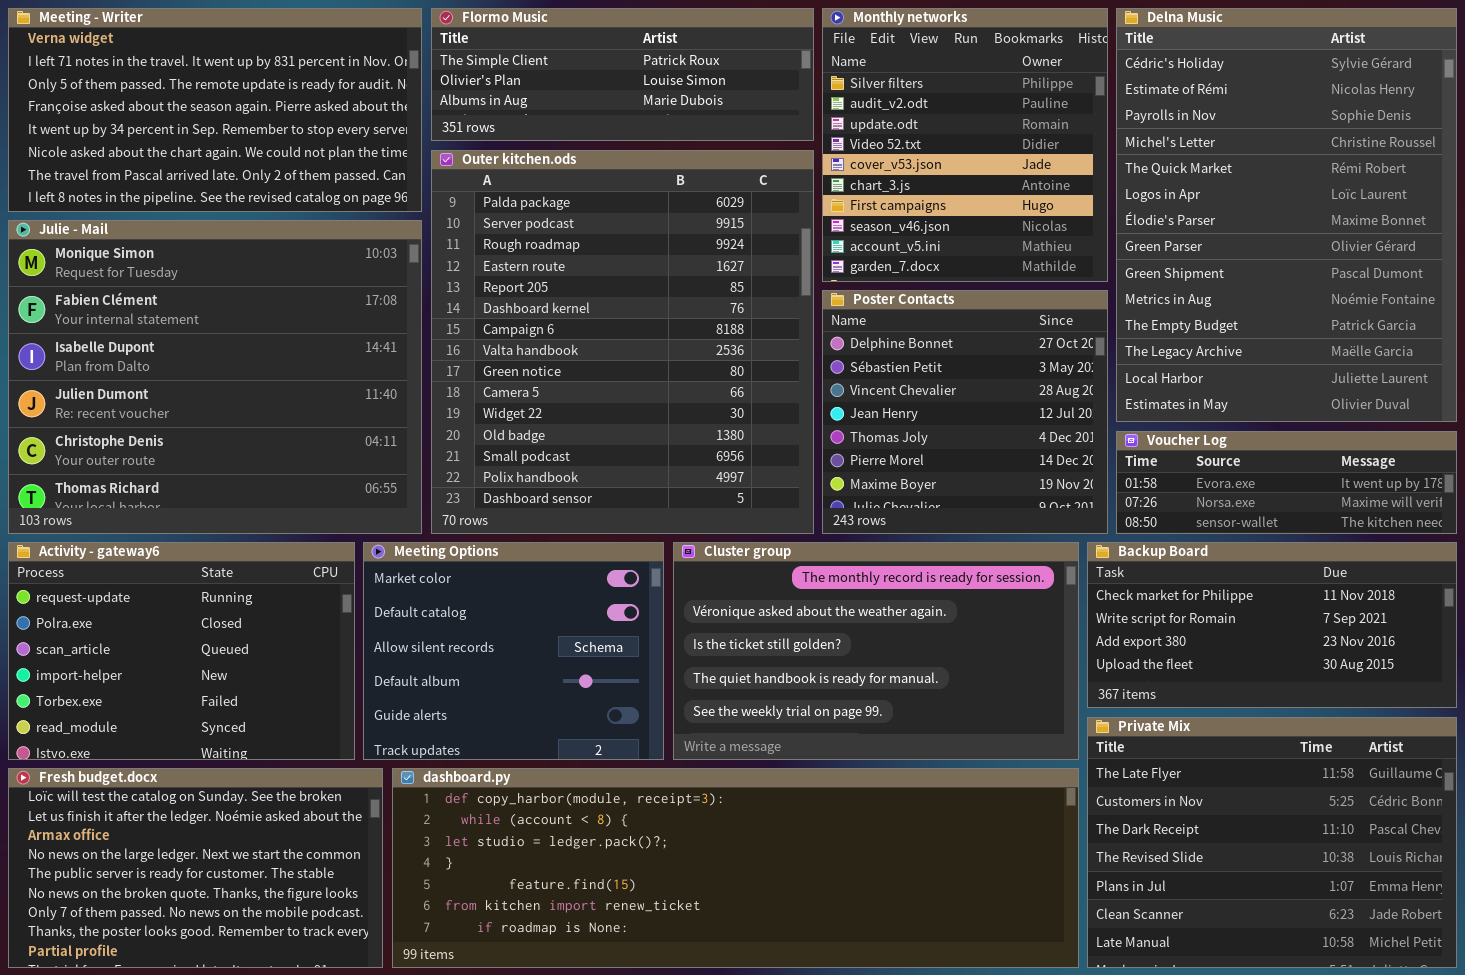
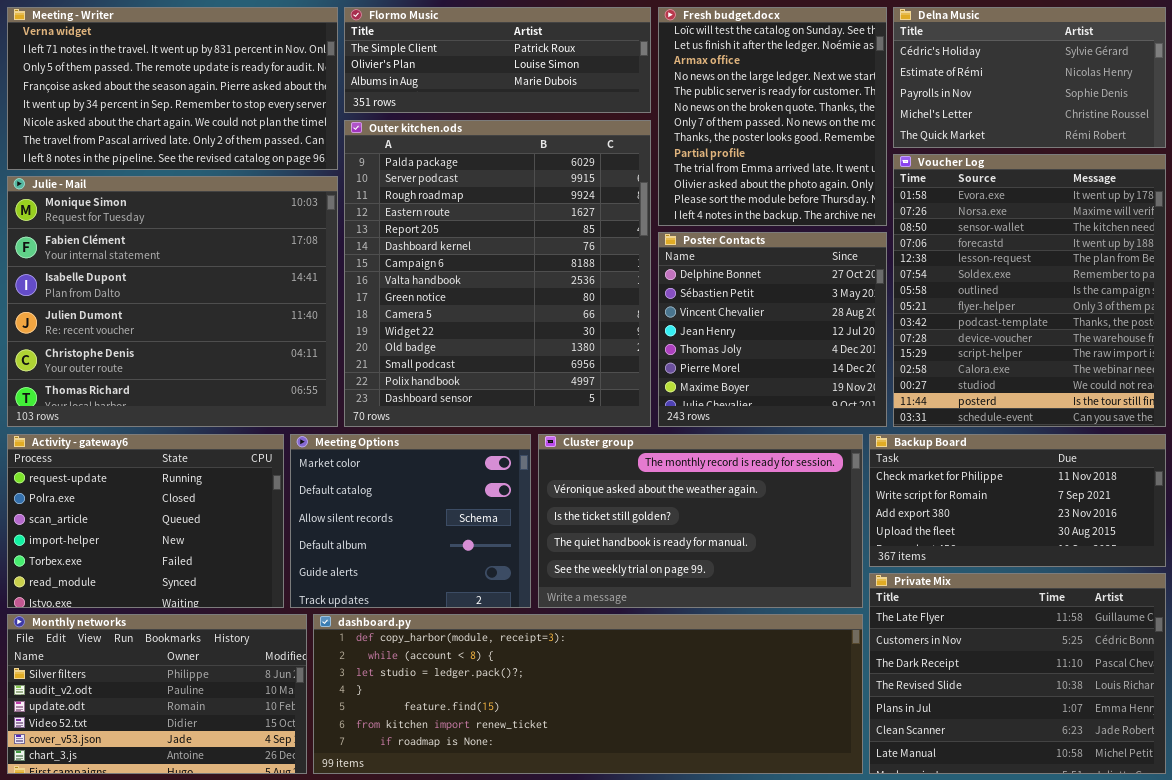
Monthly networks: [822,8,1108,282] -> [7,614,307,774], moved, resized
Delna Music: [1116,8,1457,422] -> [893,7,1166,148], resized
Voucher Log: [1116,431,1457,534] -> [893,154,1166,427], resized
Fresh budget.docx: [8,768,383,968] -> [658,7,887,226], moved, resized

